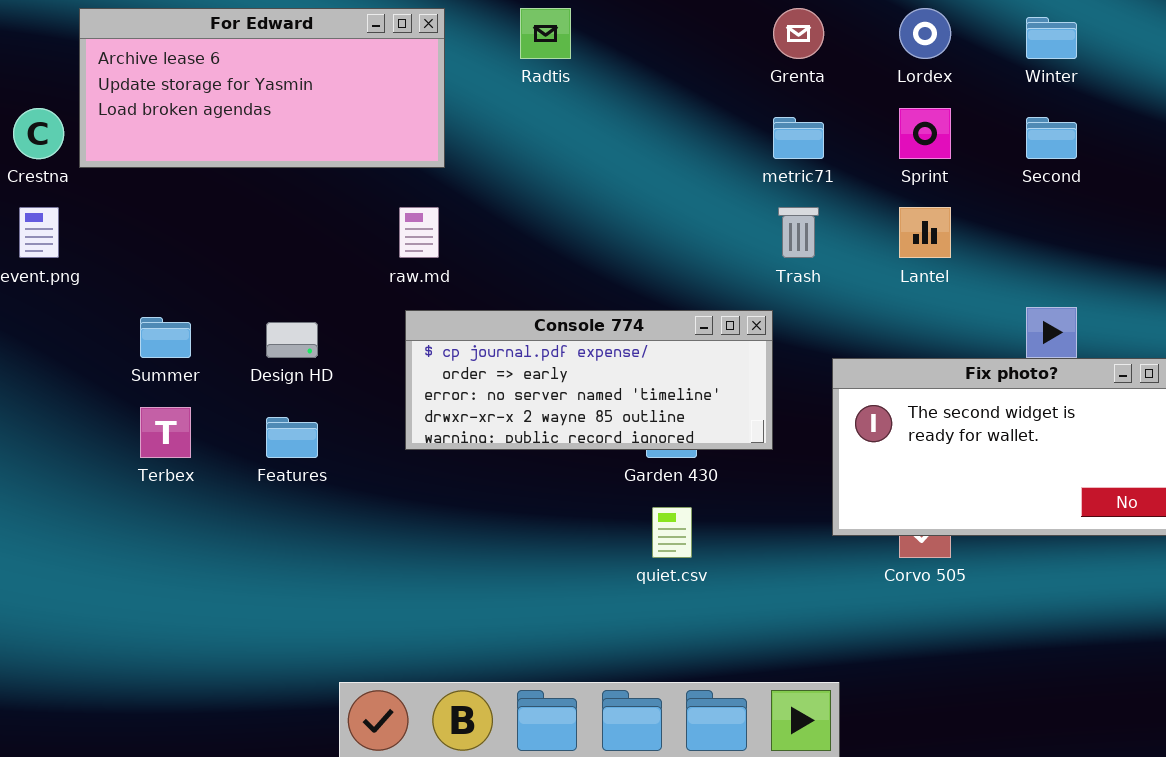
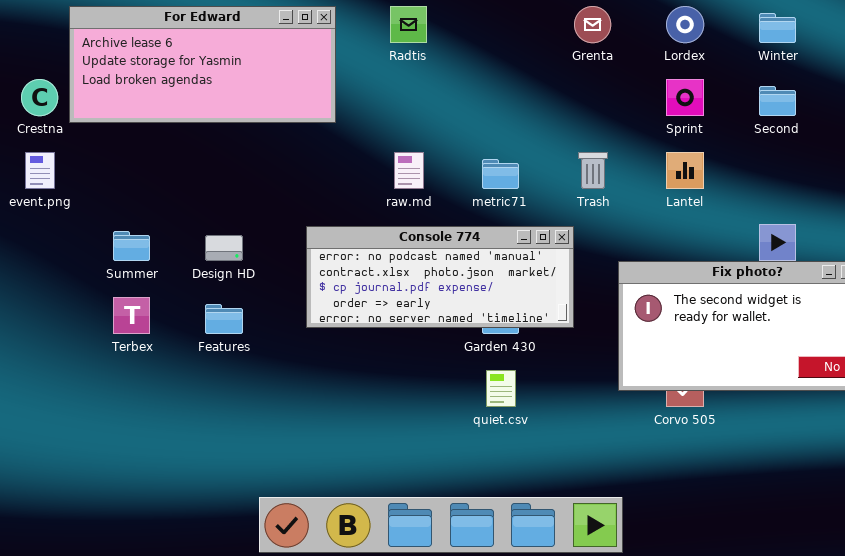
metric71: [773,117,824,159] -> [482,159,519,189], moved
raw.md: [399,207,439,258] -> [394,152,424,189], moved
Console 774: [405,310,773,450] -> [306,226,574,328], scrolled up 2 rows

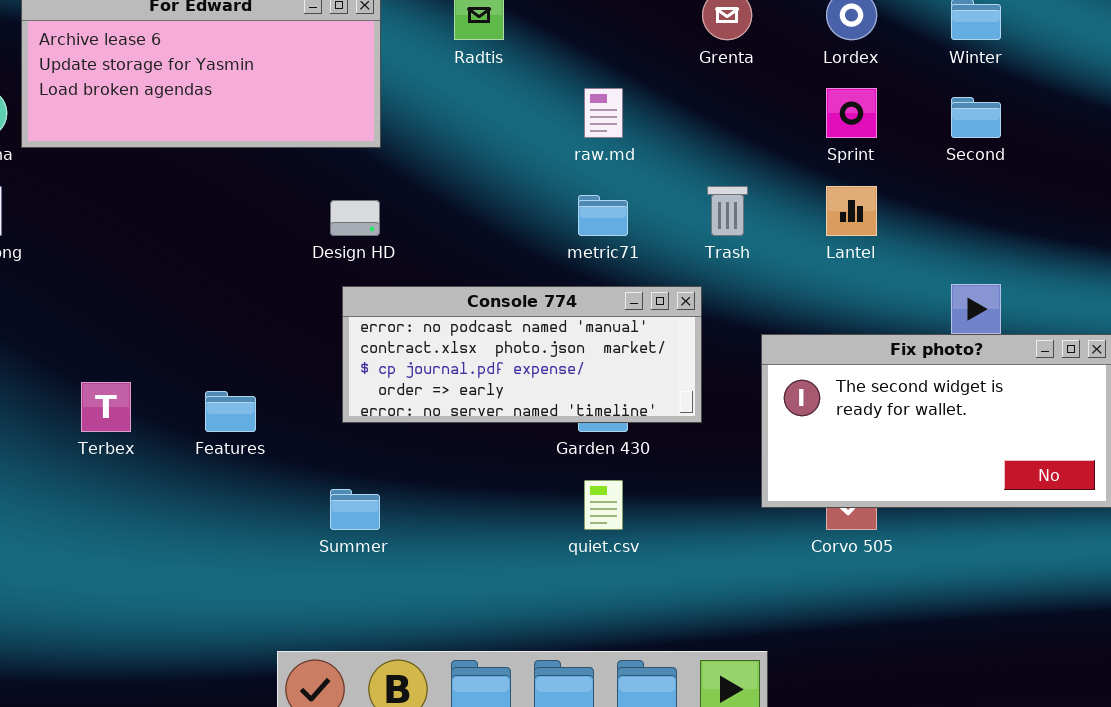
raw.md: [394,152,424,189] -> [584,88,623,138], moved
Summer: [113,231,150,261] -> [330,489,380,530], moved
Design HD: [205,235,243,261] -> [330,200,380,236], moved

